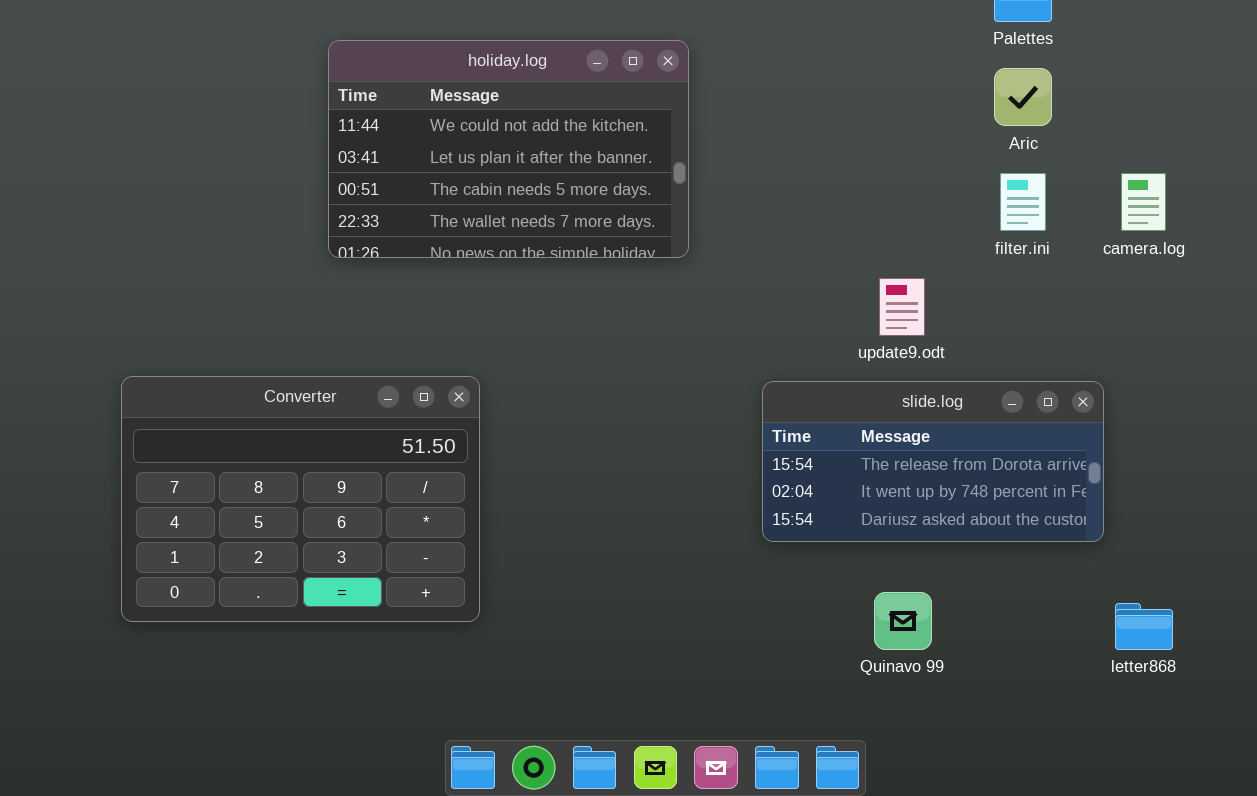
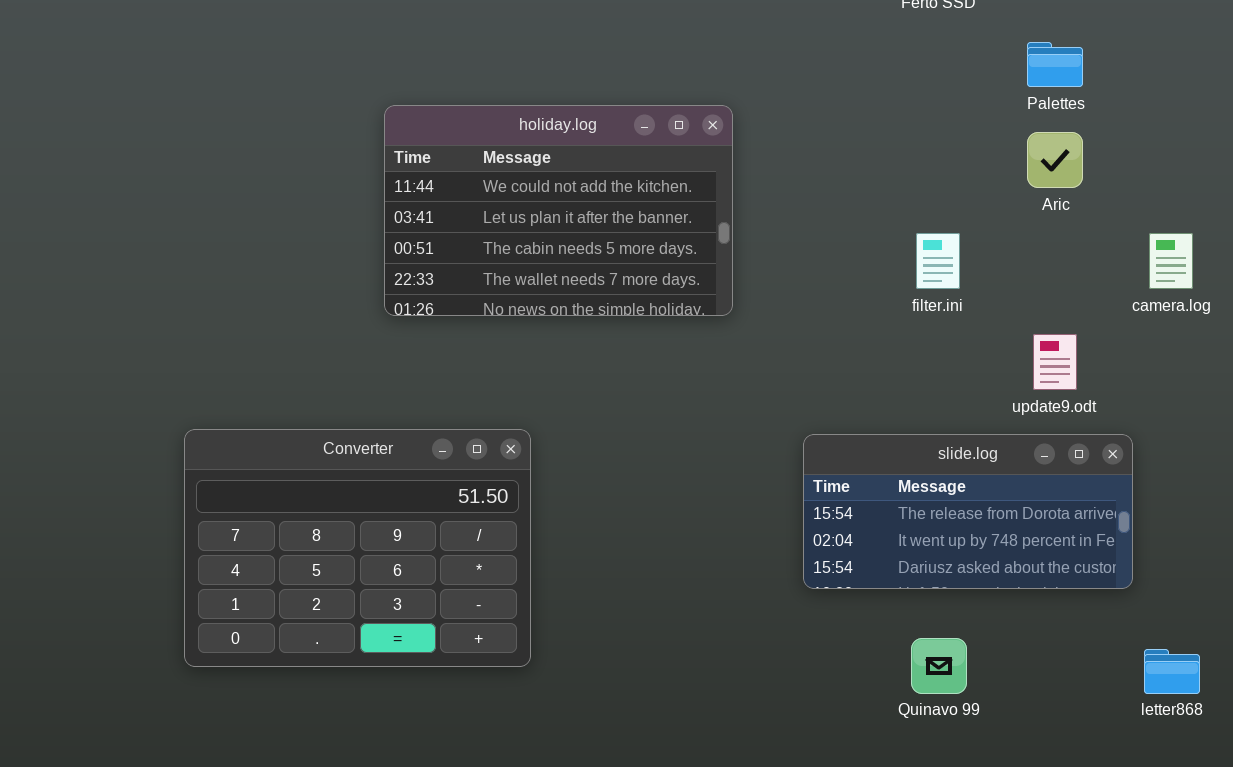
filter.ini: [1000,173,1046,231] -> [916,233,960,289], moved
update9.odt: [879,278,925,336] -> [1033,334,1077,390], moved

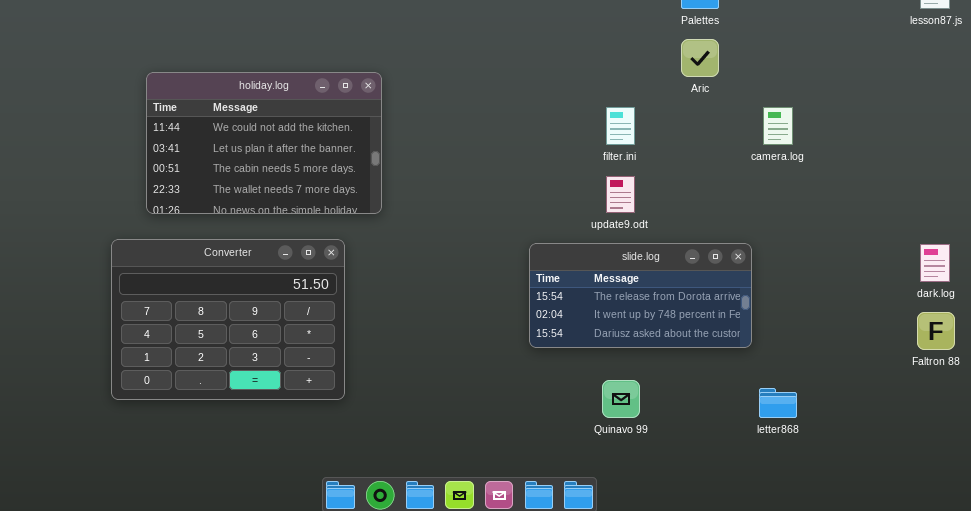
holiday.log: [384,105,733,316] -> [146,72,382,214], moved
update9.odt: [1033,334,1077,390] -> [606,176,635,213], moved

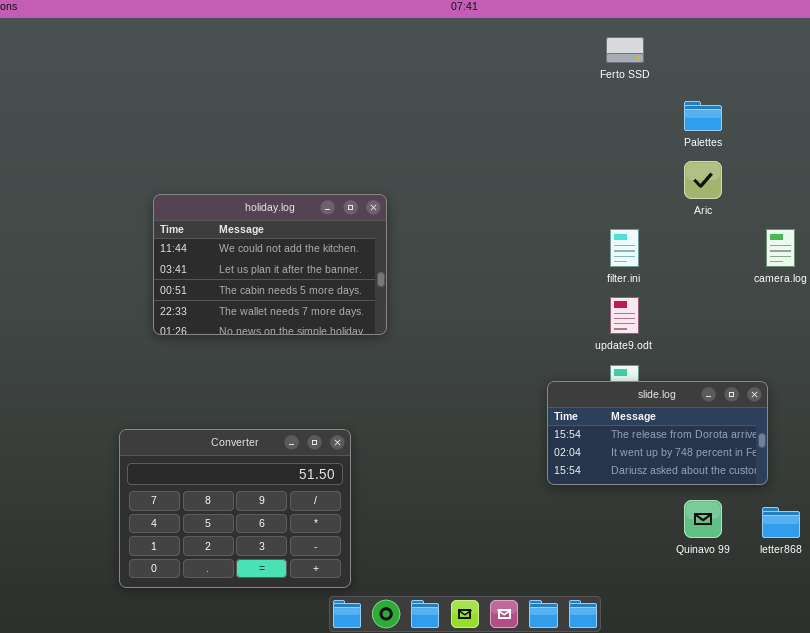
Converter: [111,239,345,400] -> [119,429,351,588], moved
slide.log: [529,243,752,348] -> [547,381,768,485], moved
Quinavo 99: [602,380,640,418] -> [684,500,722,538], moved

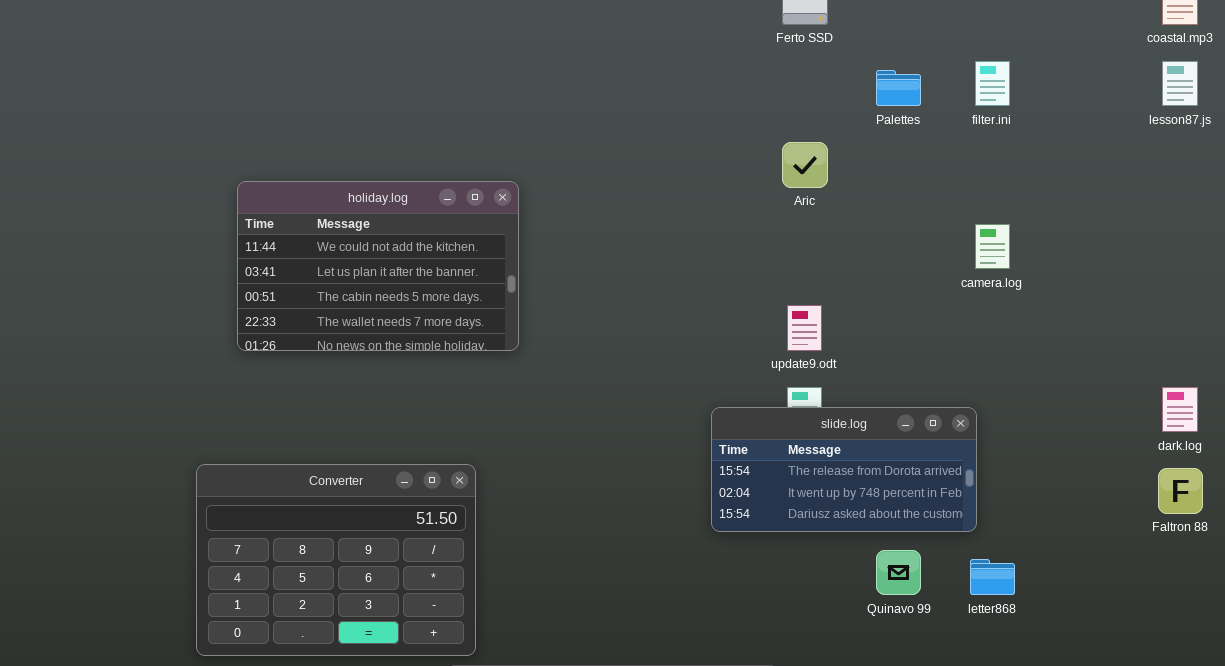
Aric: [684,161,722,199] -> [782,142,828,188], moved
filter.ini: [610,229,639,267] -> [975,61,1010,106], moved

